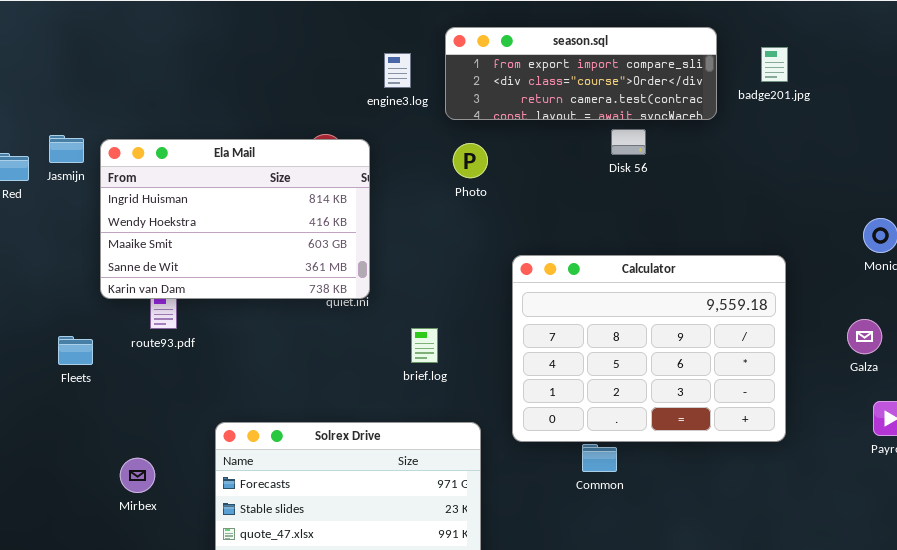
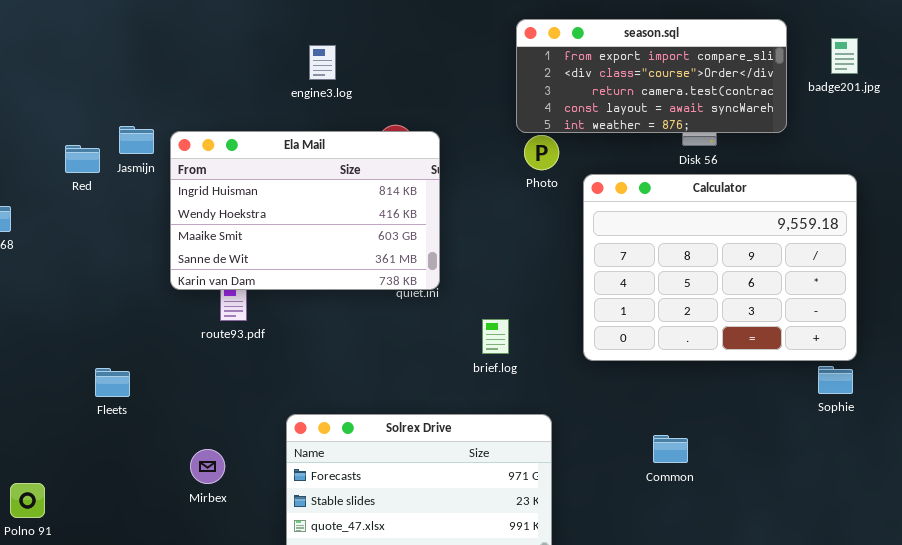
season.sql: [445,27,717,120] -> [516,19,787,133], resized
engine3.log: [384,53,411,88] -> [309,45,336,80], moved
Calculator: [512,255,786,442] -> [583,174,857,361], moved
Fleets: [58,336,93,365] -> [95,368,130,397], moved

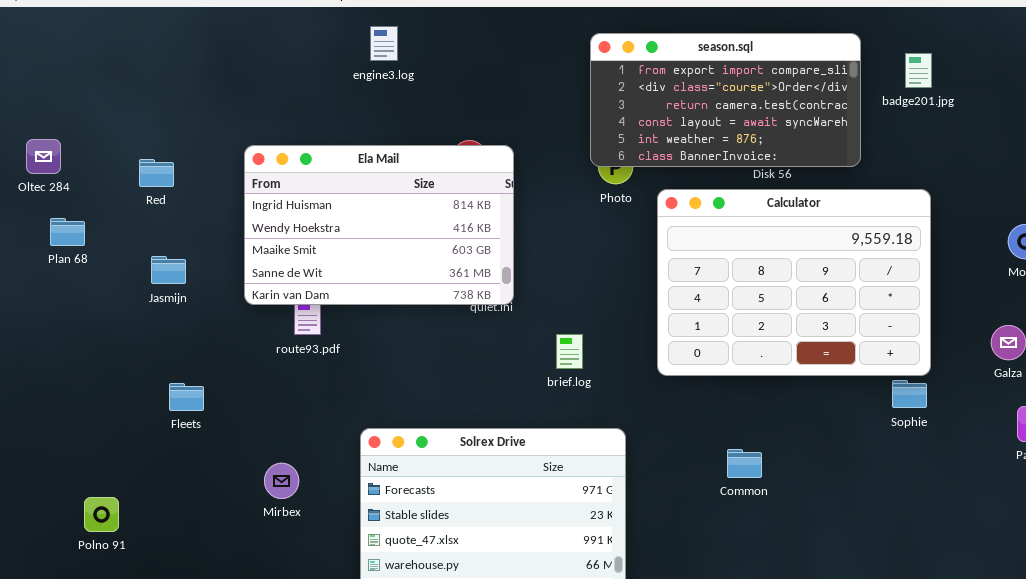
season.sql: [516,19,787,133] -> [590,33,861,167], resized
engine3.log: [309,45,336,80] -> [370,26,398,61], moved
Jasmijn: [119,126,154,154] -> [151,256,186,284], moved

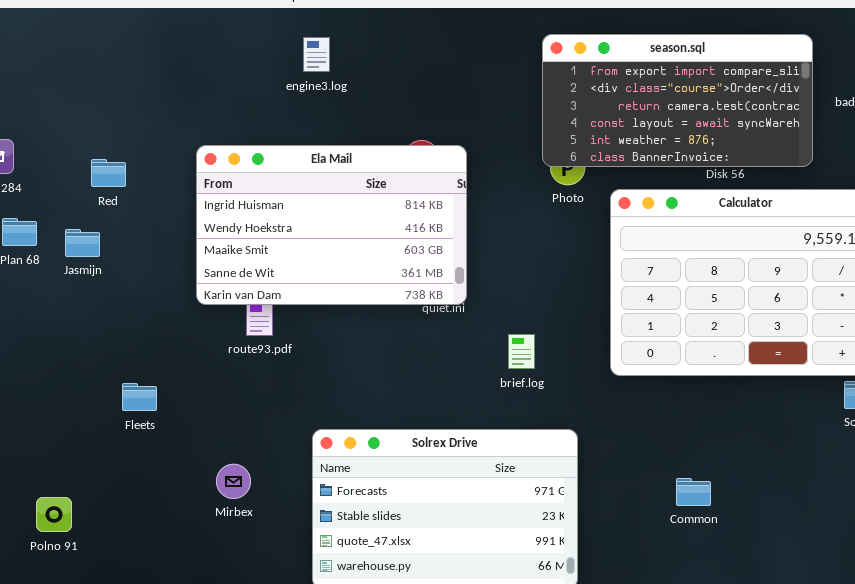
engine3.log: [370,26,398,61] -> [303,37,330,72], moved
Jasmijn: [151,256,186,284] -> [65,229,100,257], moved
Common: [727,449,762,478] -> [676,478,711,506], moved

